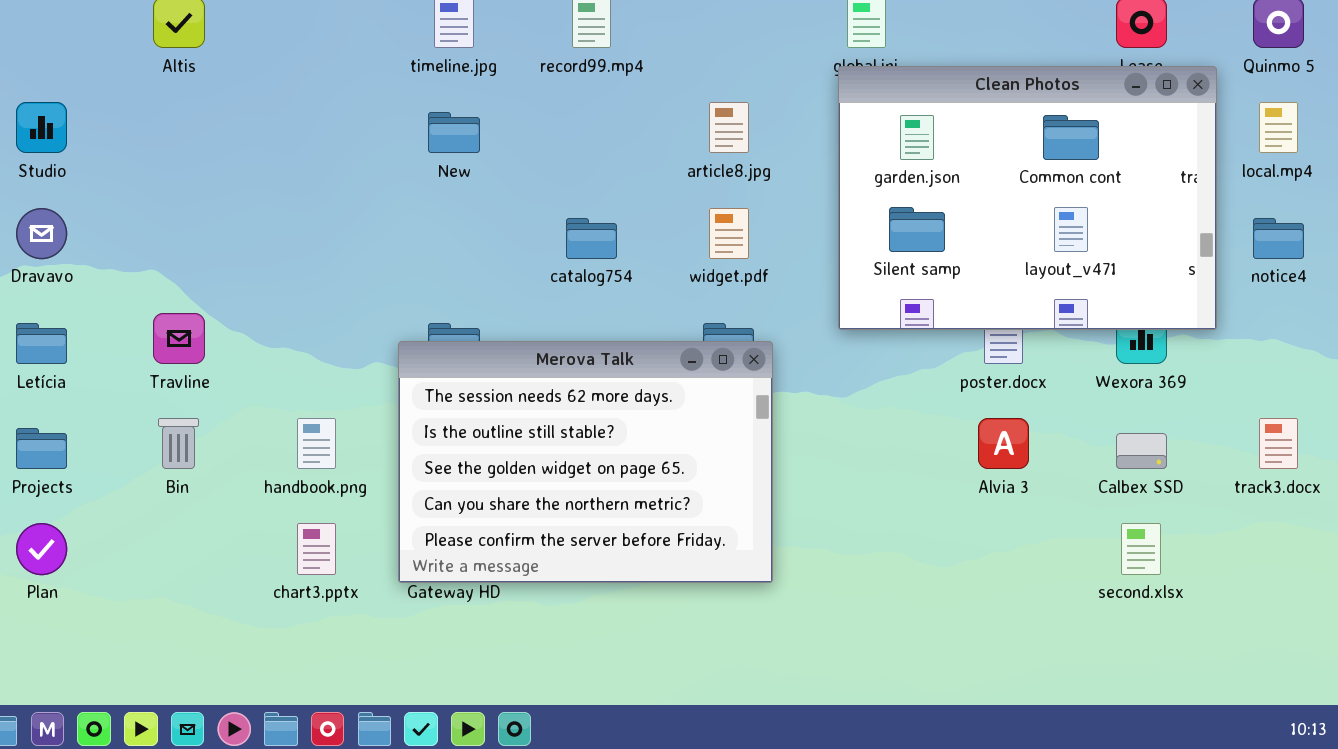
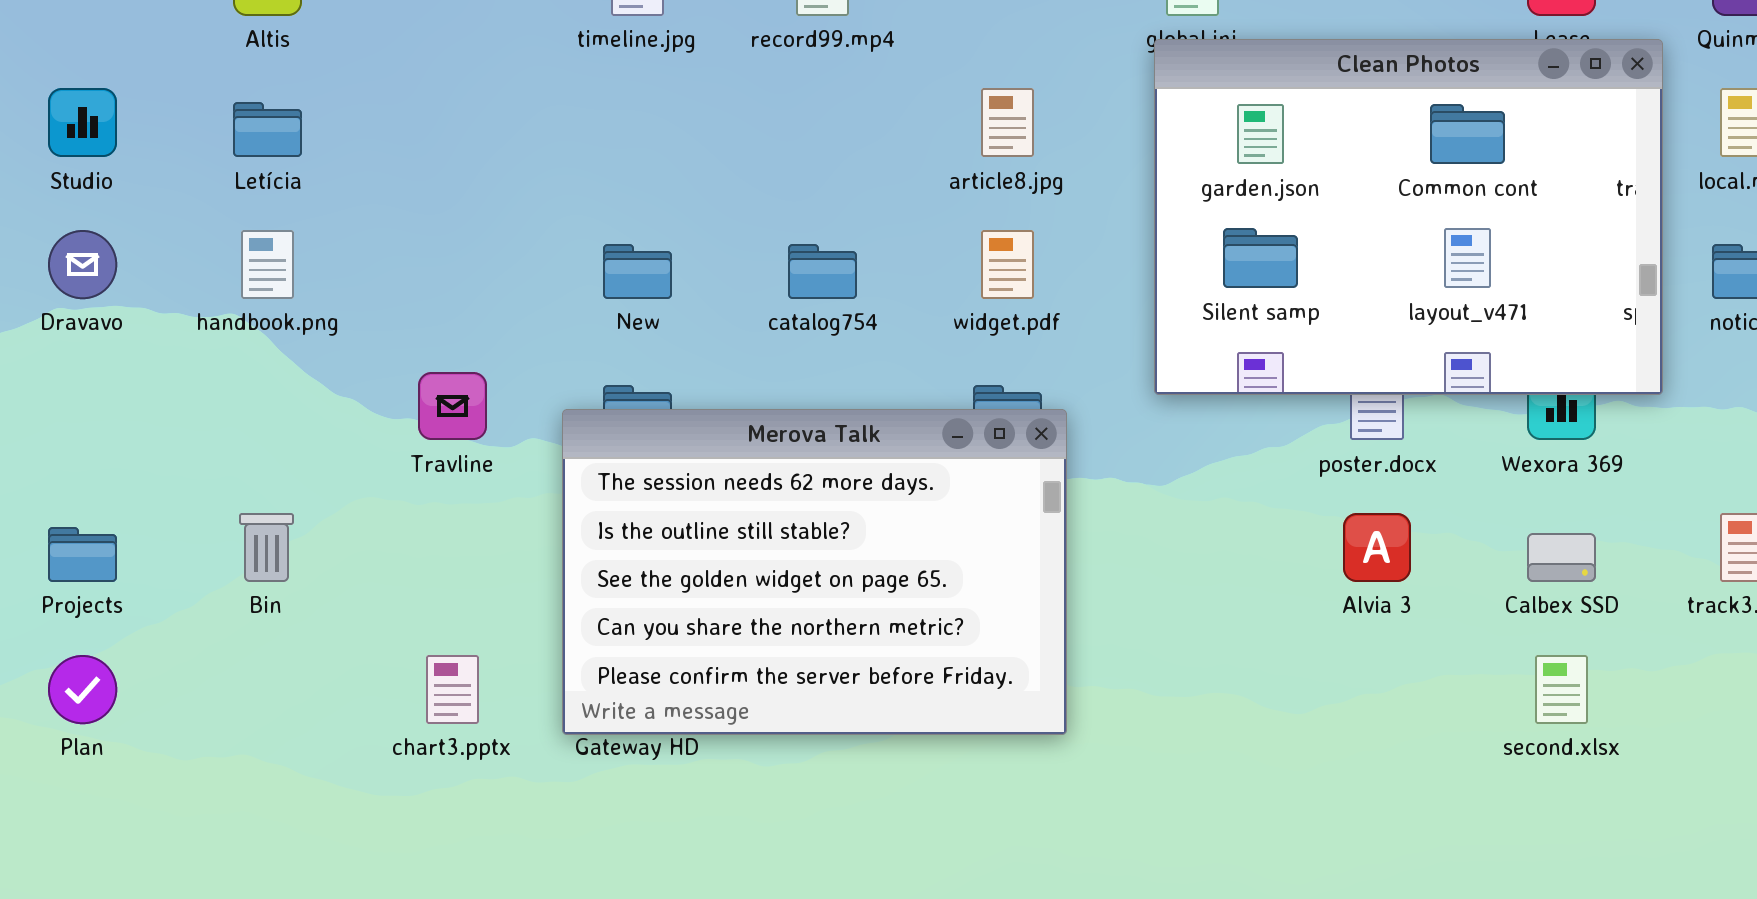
New: [428,112,480,153] -> [603,244,672,299], moved
Travline: [153,313,205,364] -> [418,372,487,440], moved
Letícia: [16,323,67,364] -> [233,102,302,157], moved
handbook.png: [297,418,336,469] -> [241,230,294,299], moved

